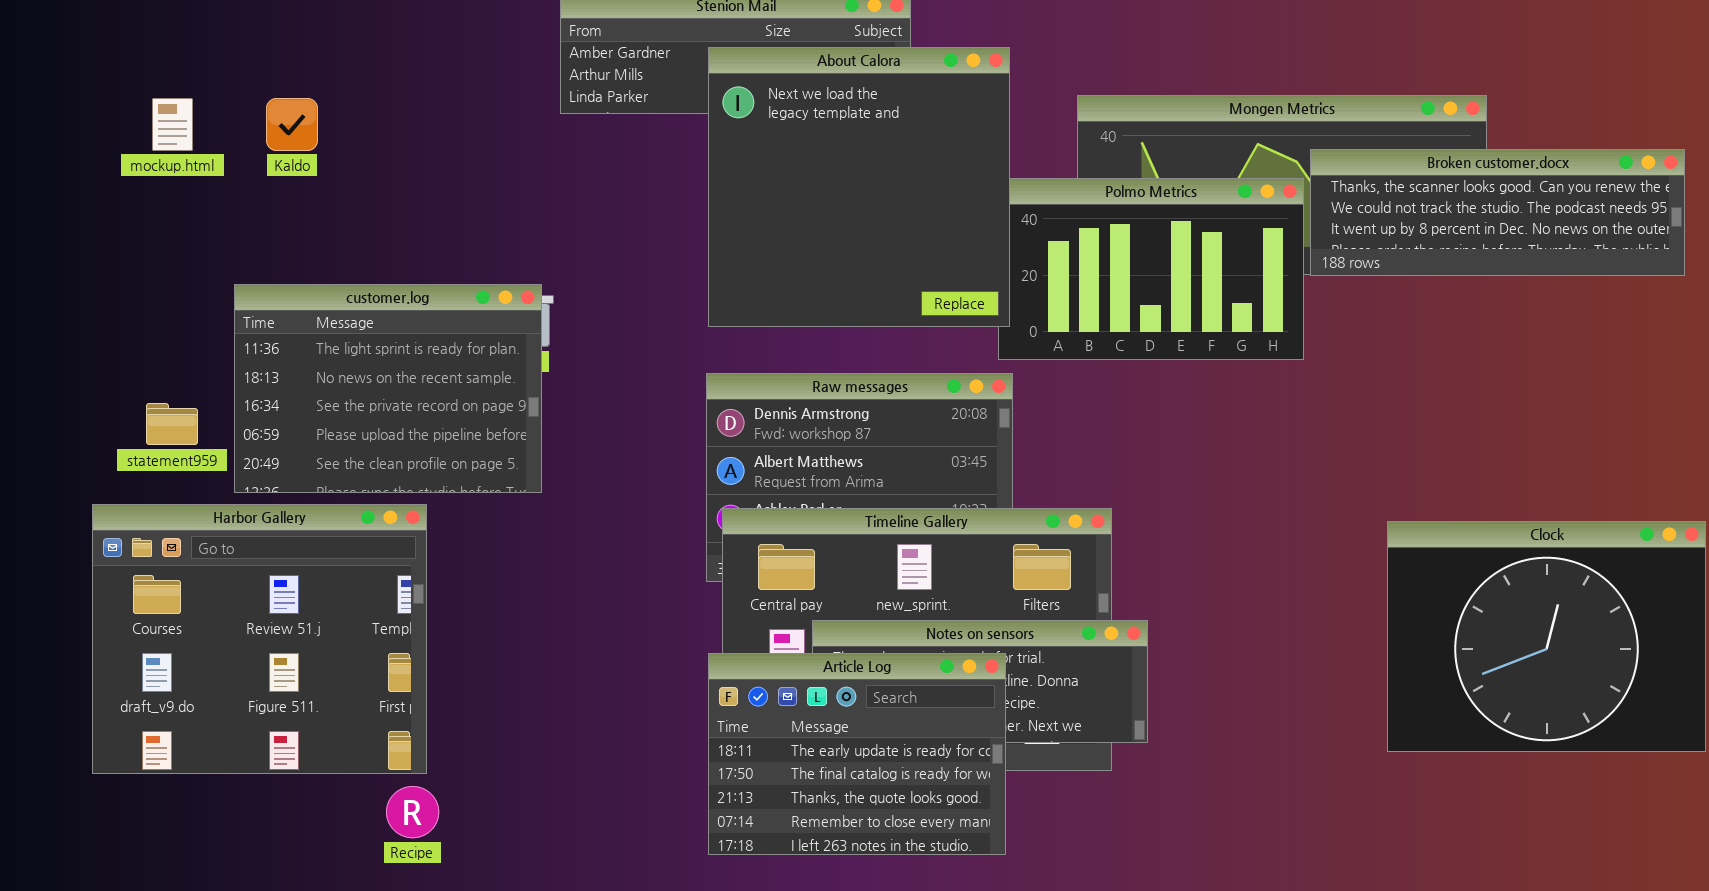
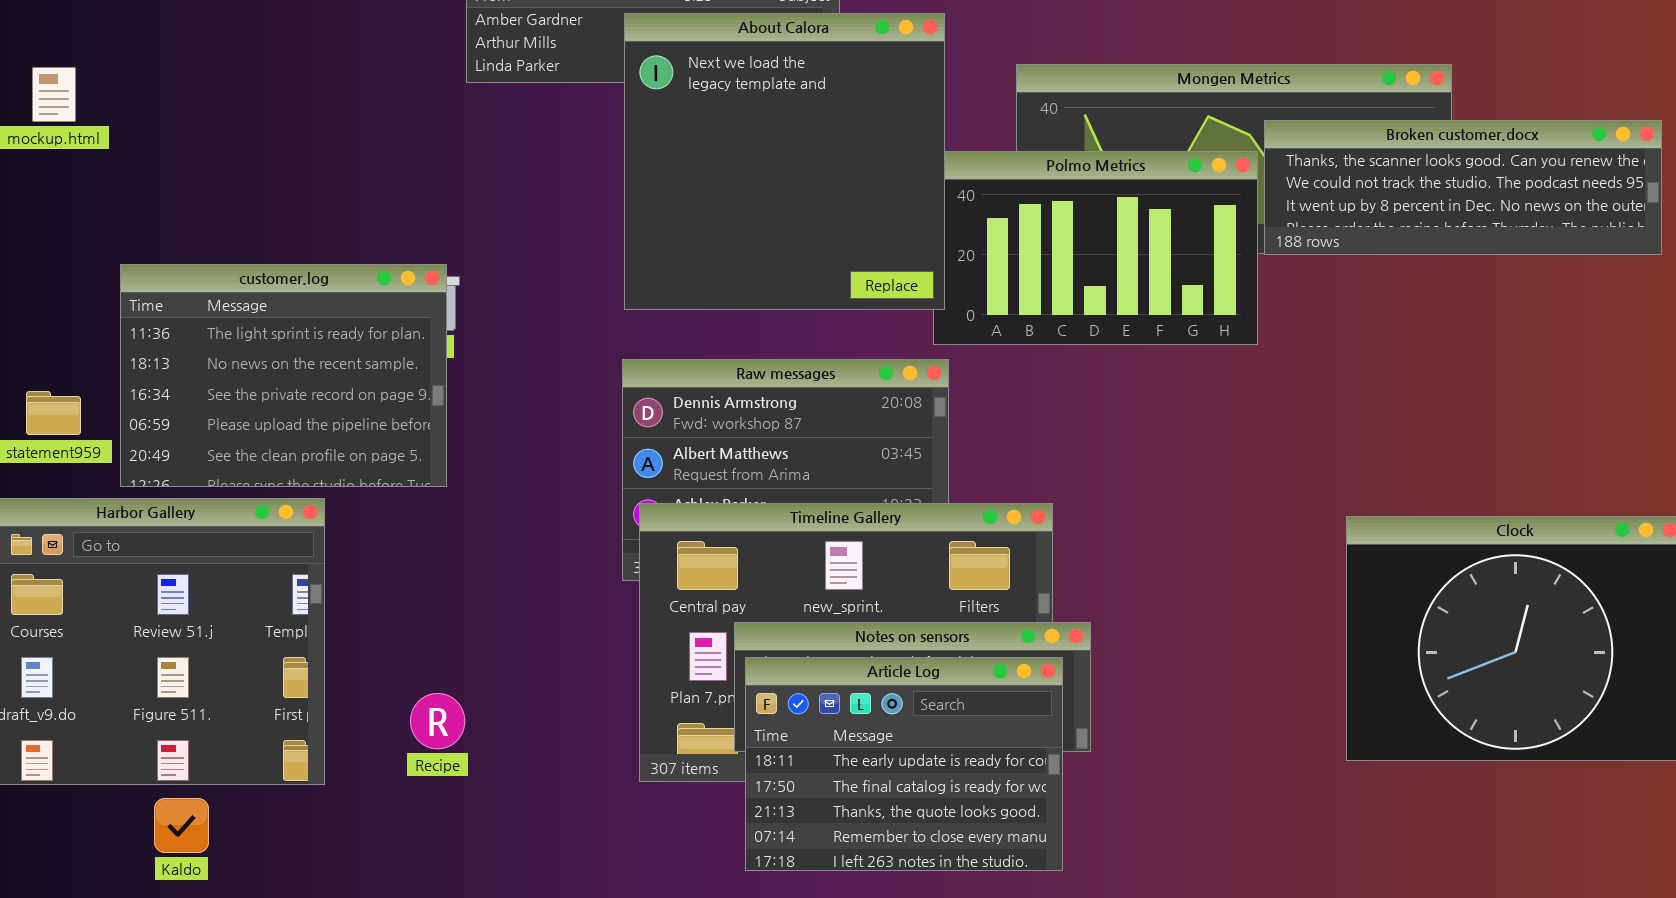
Kaldo: [266,98,318,151] -> [154,798,209,853], moved
Article Log: [708,653,1006,855] -> [745,657,1063,871], moved
Recipe: [386,786,439,838] -> [410,693,465,749], moved

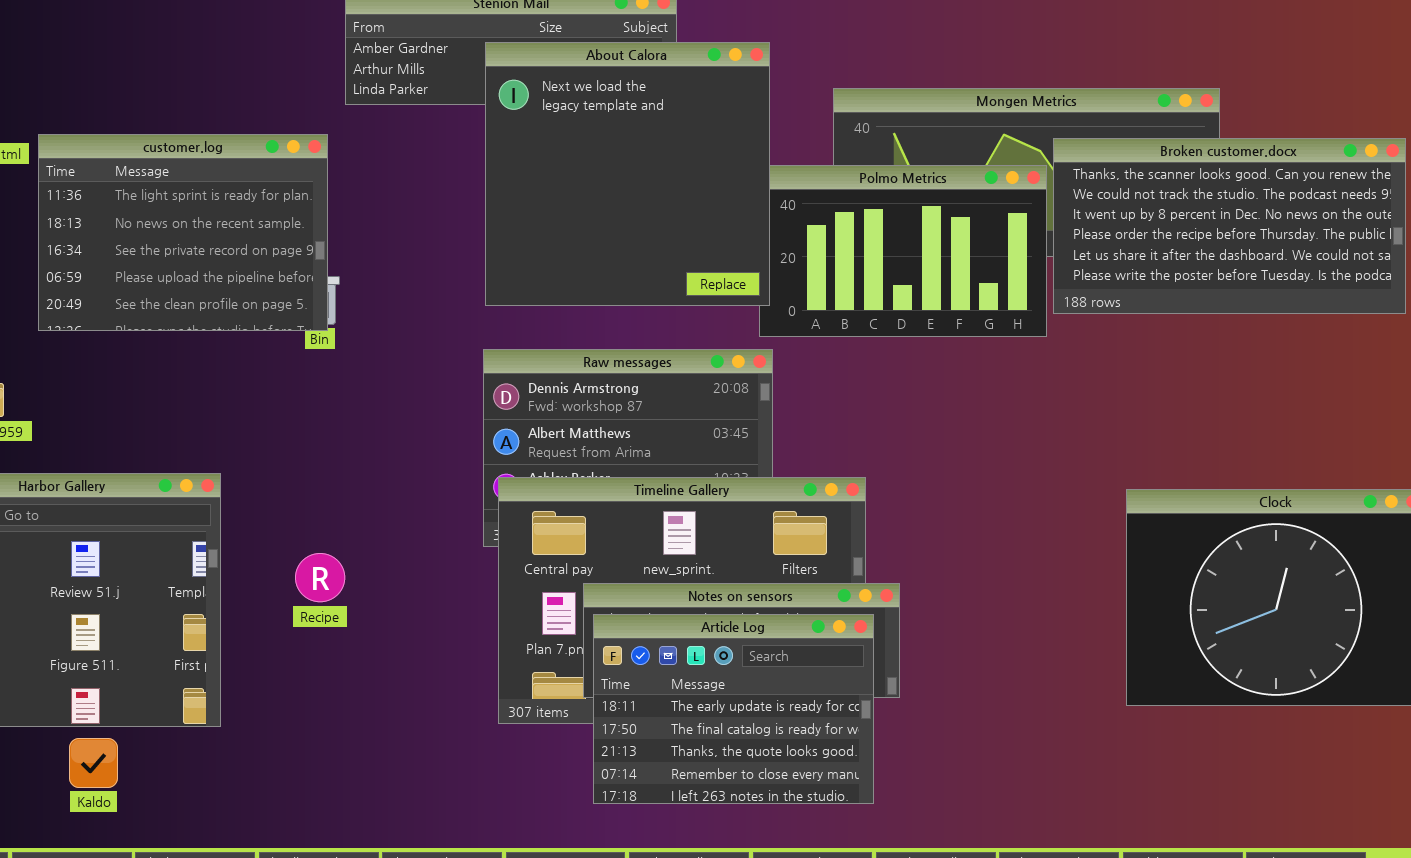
Broken customer.docx: [1264,120,1662,255] -> [1053,138,1406,314], resized
customer.log: [120,264,447,487] -> [38,134,328,331], moved
Recipe: [410,693,465,749] -> [295,553,345,602], moved

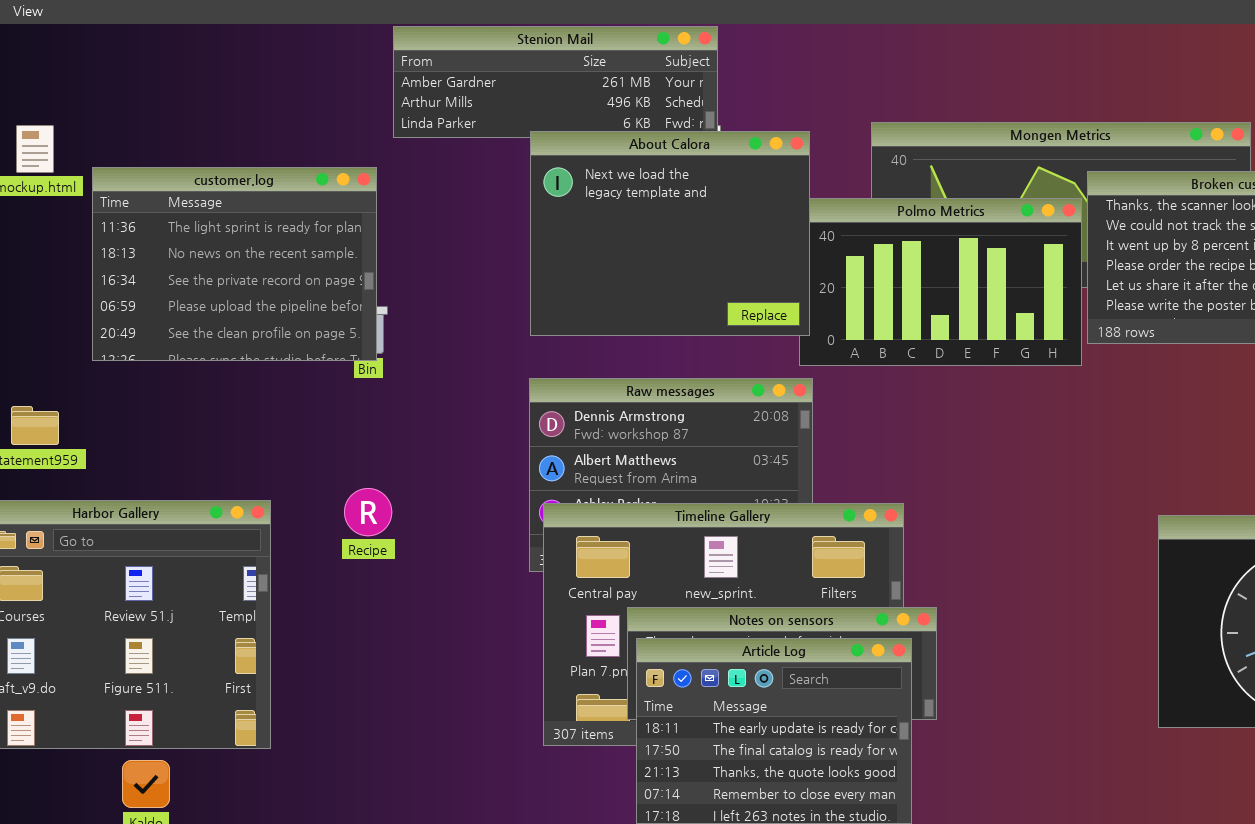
About Calora: [485,42,770,306] -> [530,131,810,336], resized
Recipe: [295,553,345,602] -> [344,488,392,536], moved

